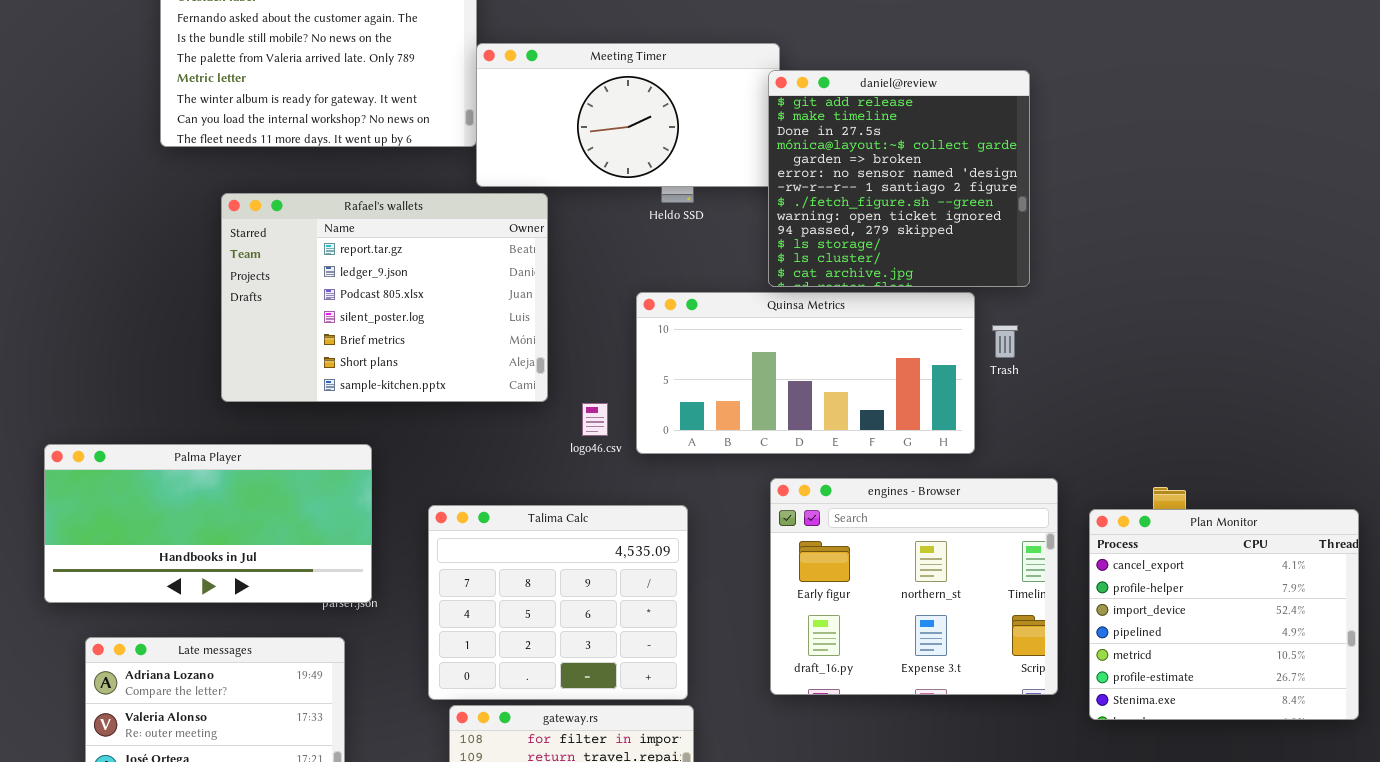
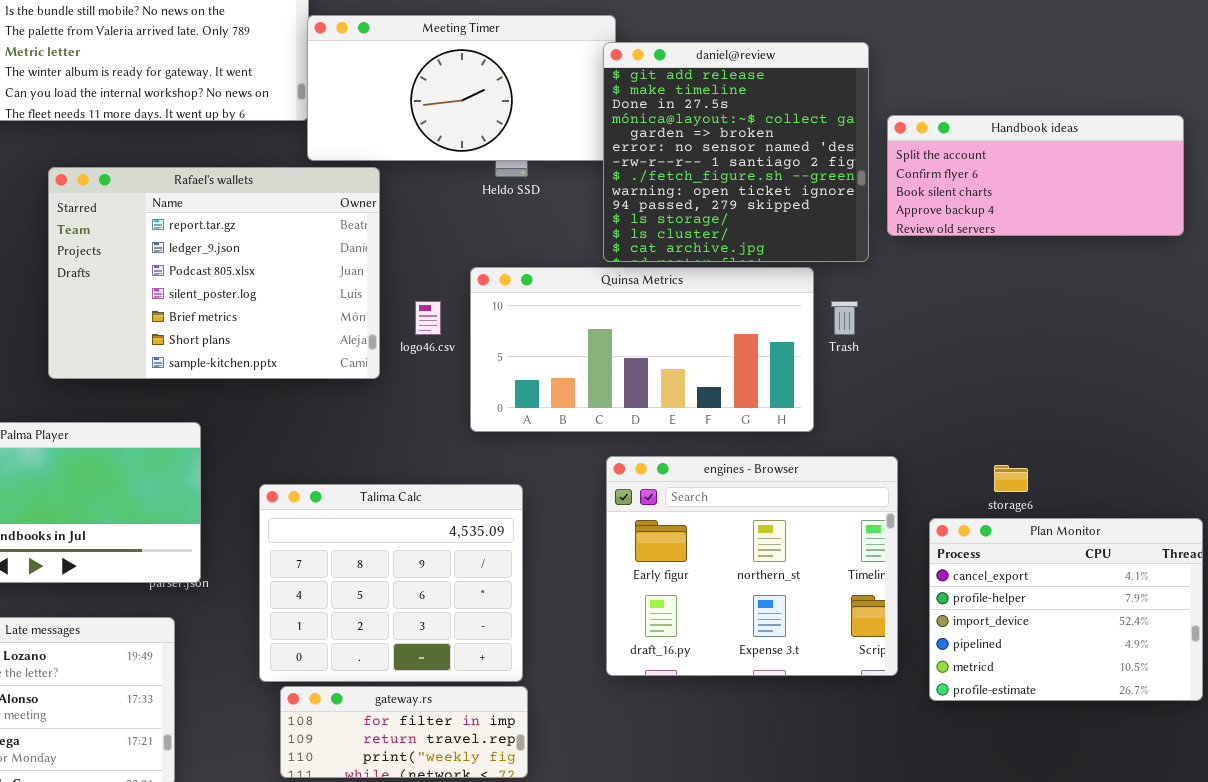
Handbook ideas: none -> [887,115,1184,236], opened
logo46.csv: [582,403,608,436] -> [415,301,441,335], moved
Plan Monitor: [1089,509,1359,720] -> [929,518,1203,701], resized

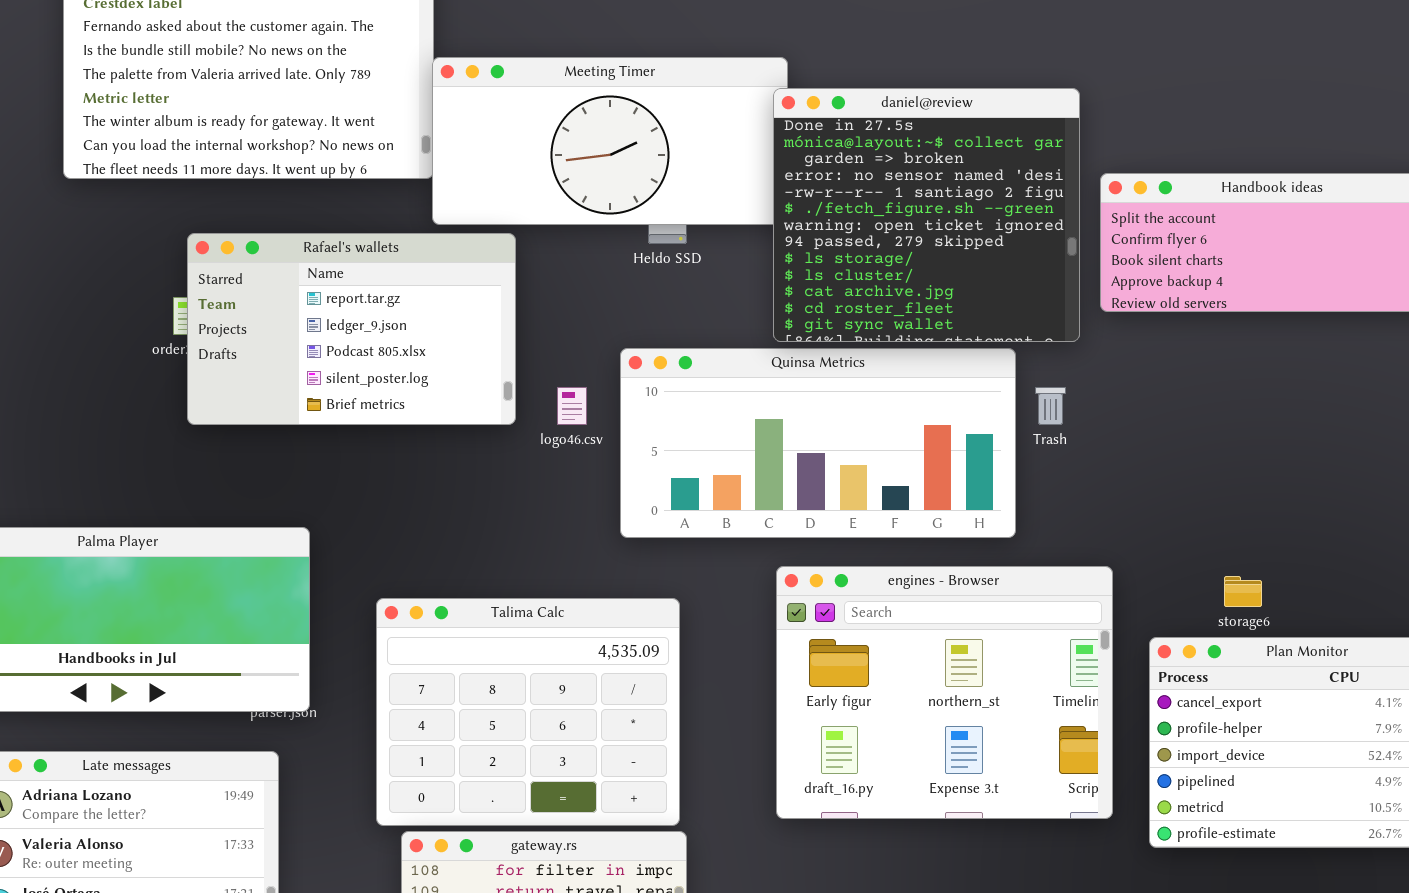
daniel@review: [603,42,869,262] -> [773,88,1080,342], scrolled down 2 rows
Rafael's wallets: [48,167,380,379] -> [187,233,516,425], resized

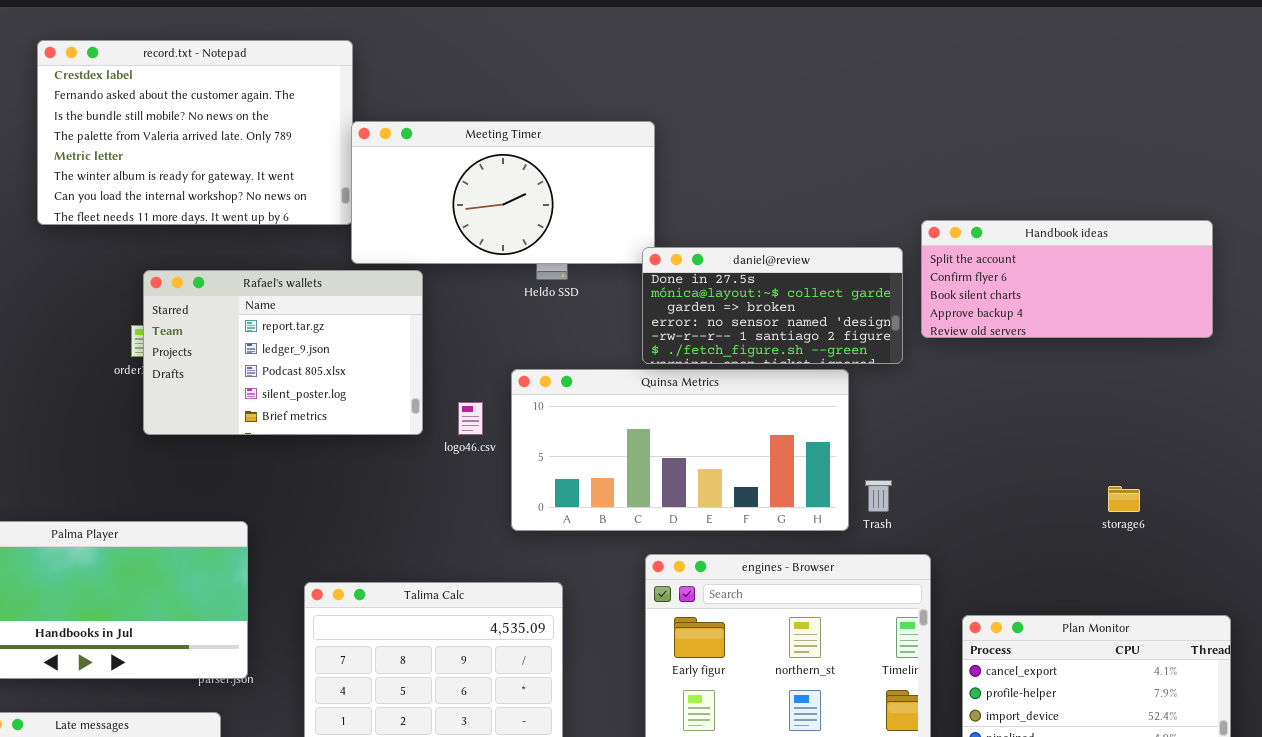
daniel@review: [773,88,1080,342] -> [642,247,903,364], resized
Trash: [1035,387,1066,425] -> [865,480,892,512], moved
storage6: [1224,576,1262,607] -> [1108,486,1140,512], moved

